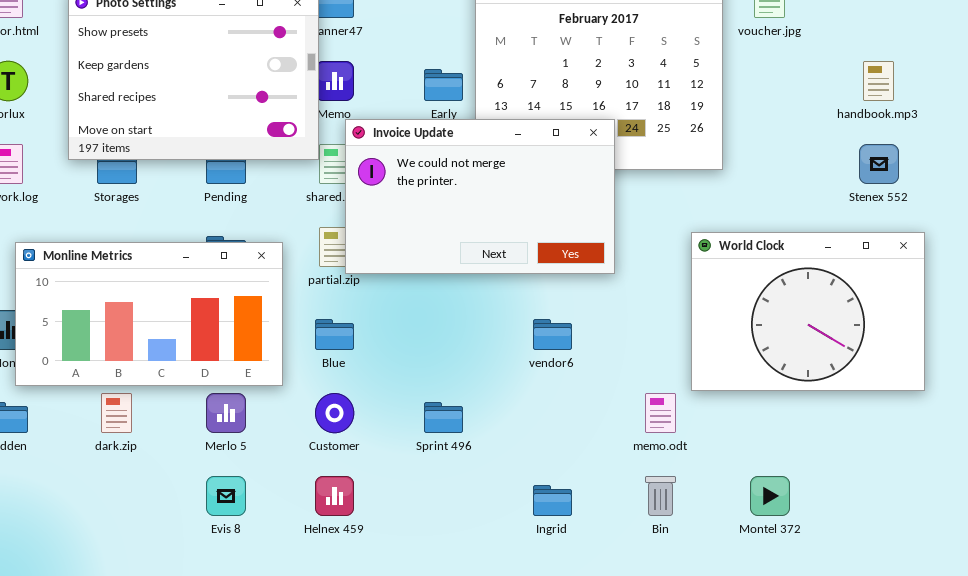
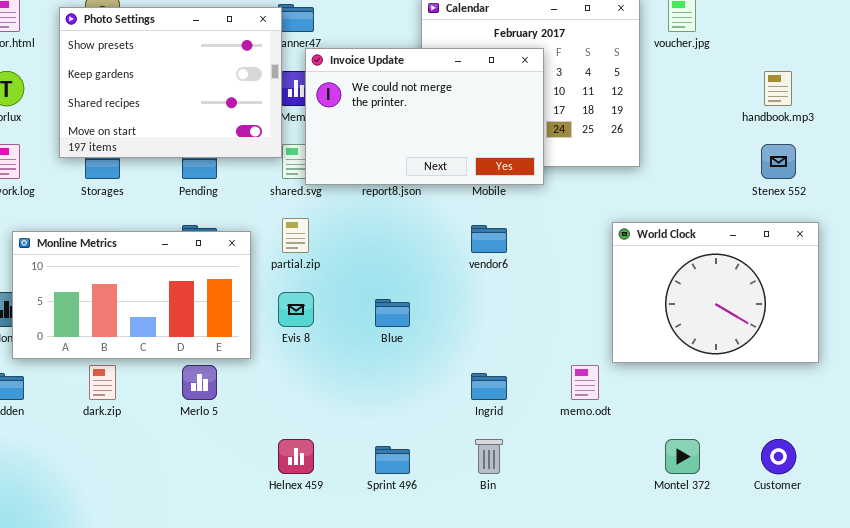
Invoice Update: [345,119,615,274] -> [305,48,544,185], moved
Blue: [315,319,354,350] -> [375,299,410,327], moved
vendor6: [533,319,572,350] -> [471,225,507,253], moved
Customer: [315,393,354,433] -> [761,439,796,474], moved
Sprint 496: [424,402,463,433] -> [375,446,410,474], moved
Evis 8: [206,476,246,516] -> [278,292,314,327], moved
Bin: [645,476,676,516] -> [475,439,503,474], moved
Ingrid: [533,485,572,516] -> [471,373,507,400], moved

